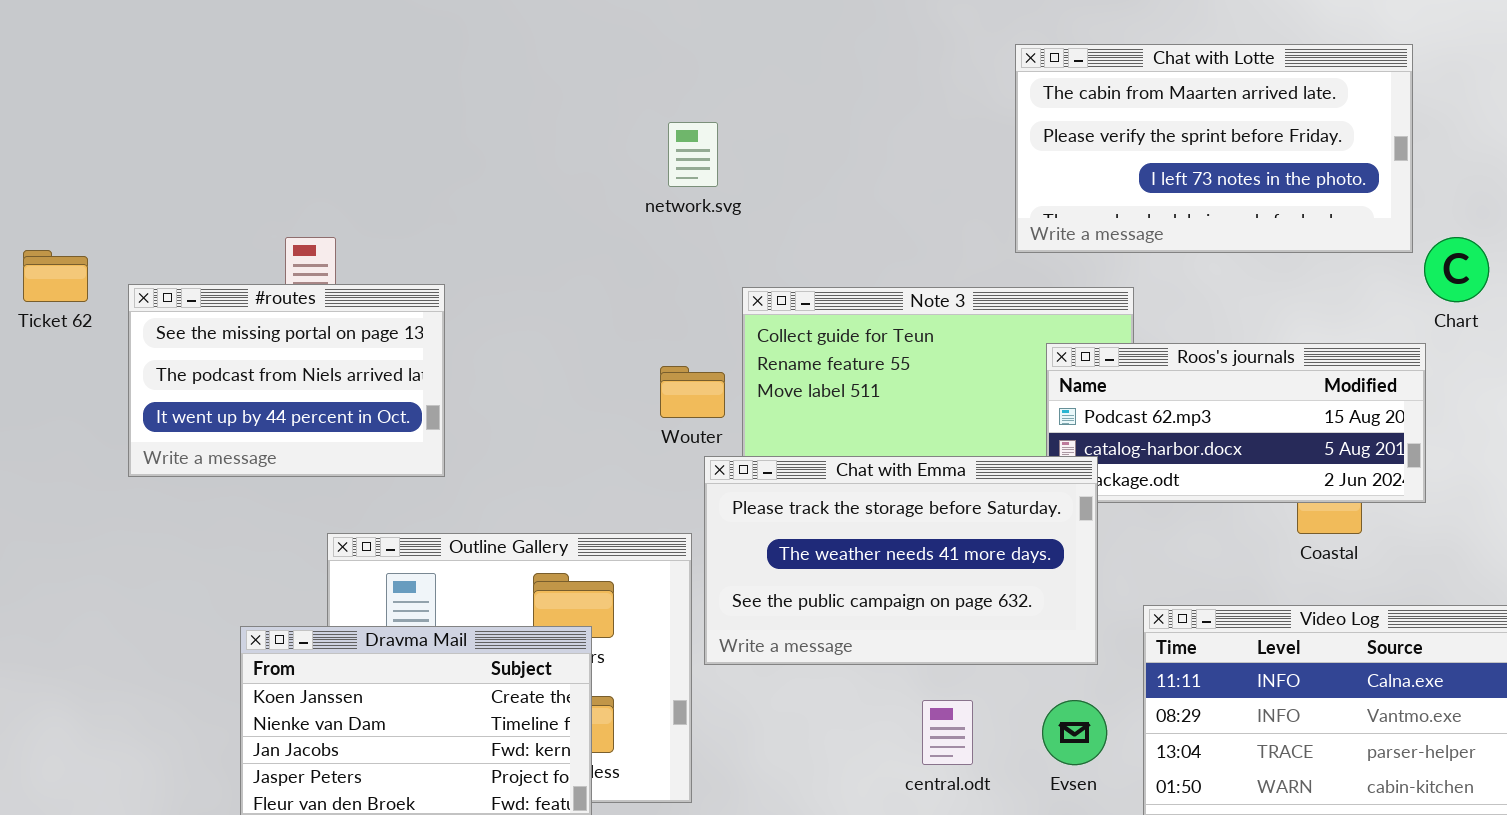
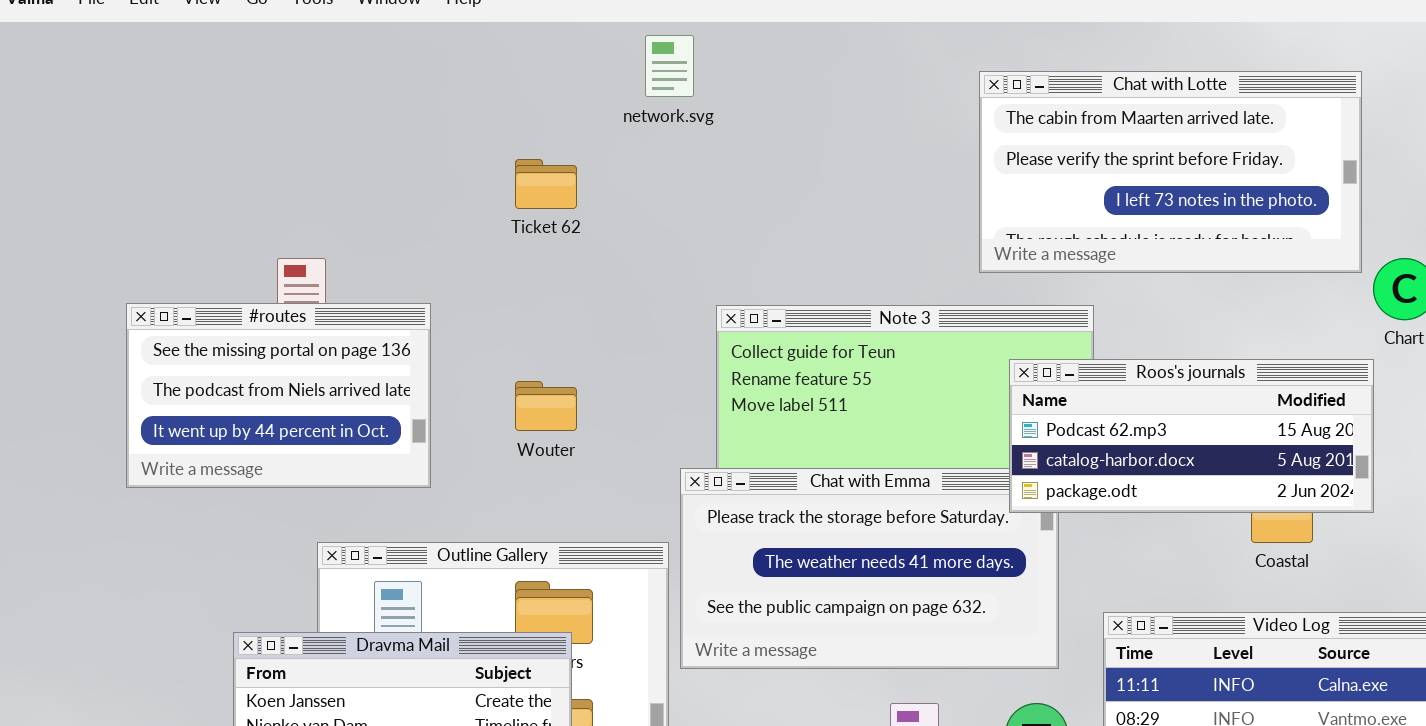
network.svg: [668,122,718,187] -> [645,35,694,97], moved
Ticket 62: [23,250,88,302] -> [515,159,577,209], moved
Roos's journals: [1046,343,1426,503] -> [1009,359,1374,513], raised
Wouter: [660,366,725,418] -> [515,381,577,431], moved

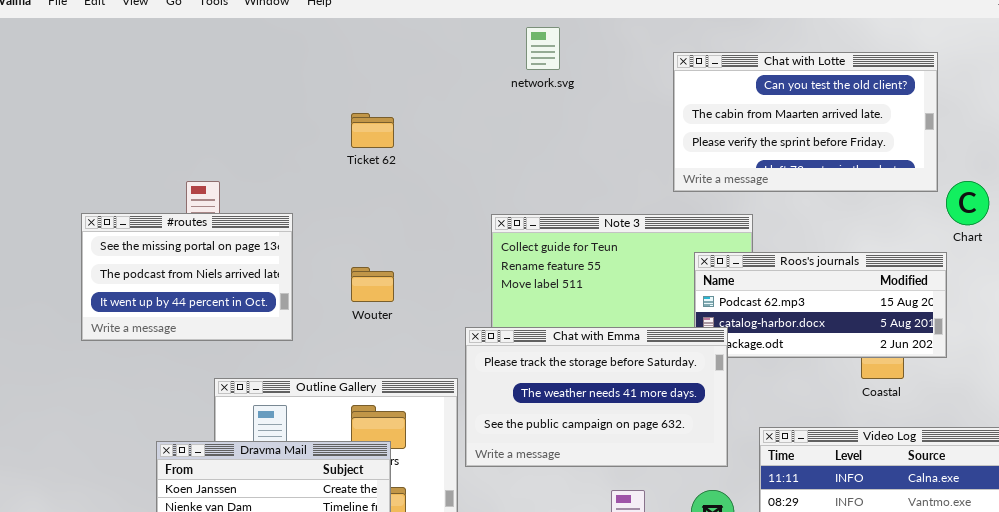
network.svg: [645,35,694,97] -> [526,27,560,70], moved
Chat with Lotte: [979,71,1362,273] -> [673,52,938,192], scrolled up 1 row
Chat with Emma: [680,468,1059,669] -> [465,327,728,467], raised

